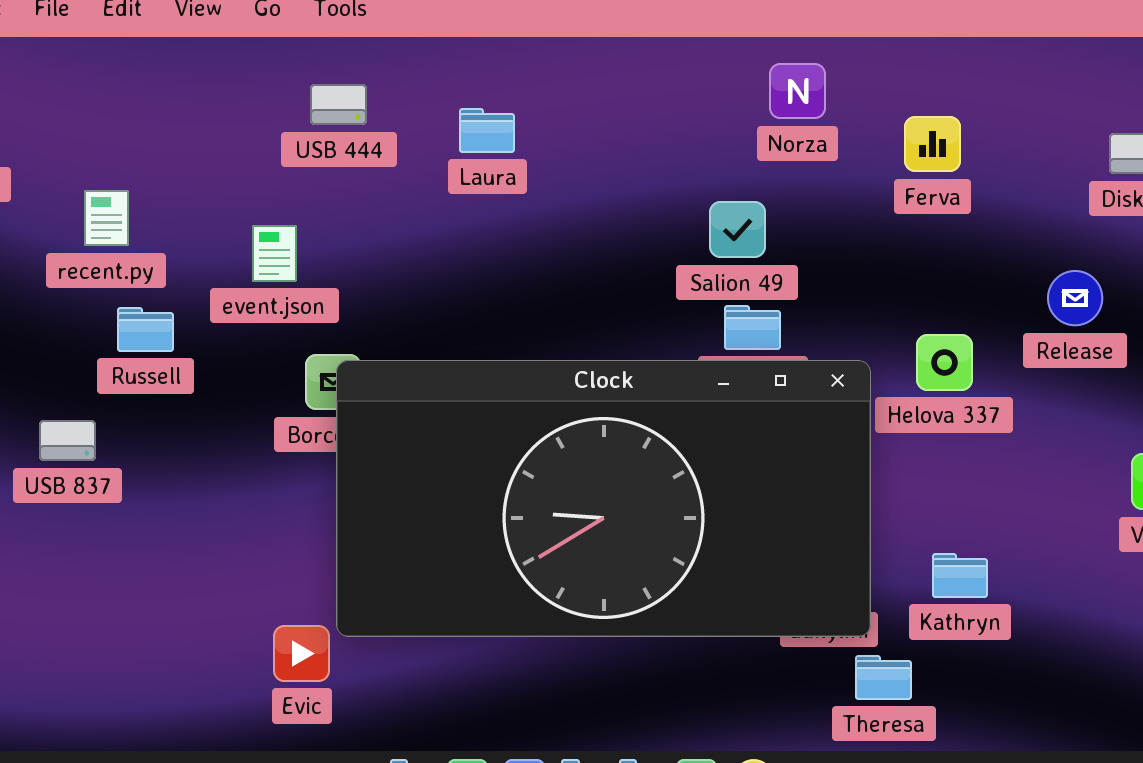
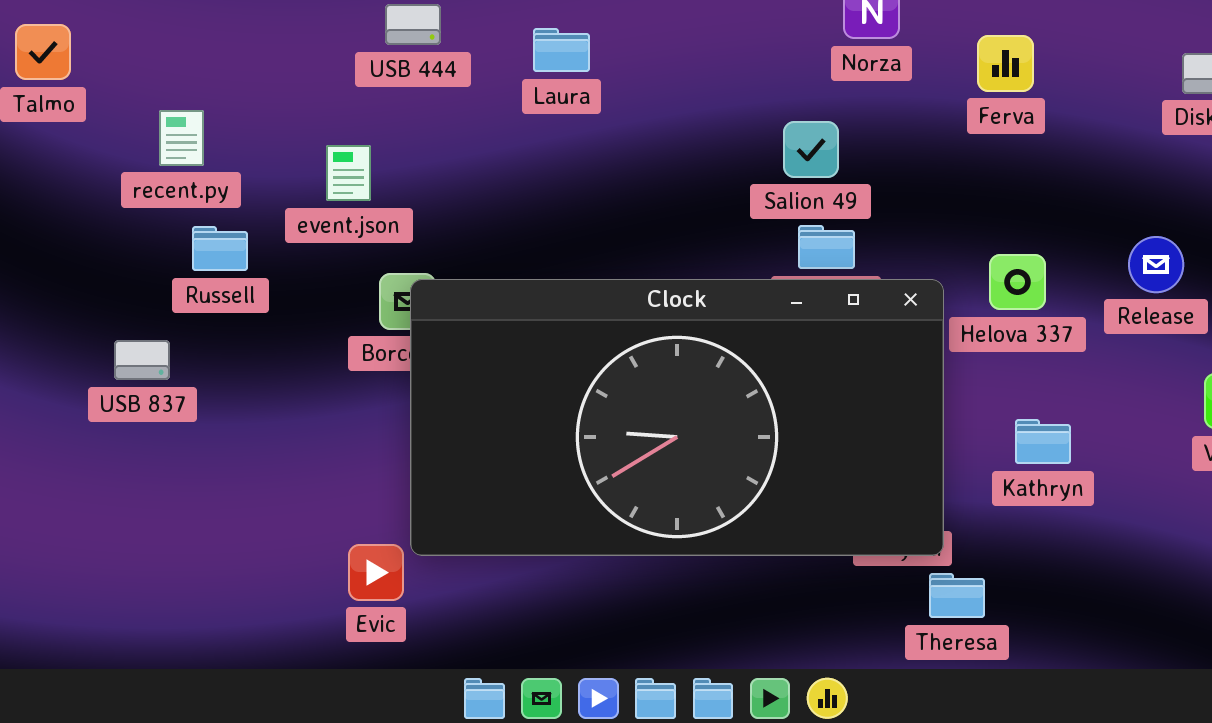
Release: [1047,270,1103,326] -> [1128,236,1184,293], moved
Kathryn: [932,553,988,598] -> [1015,419,1071,464], moved

